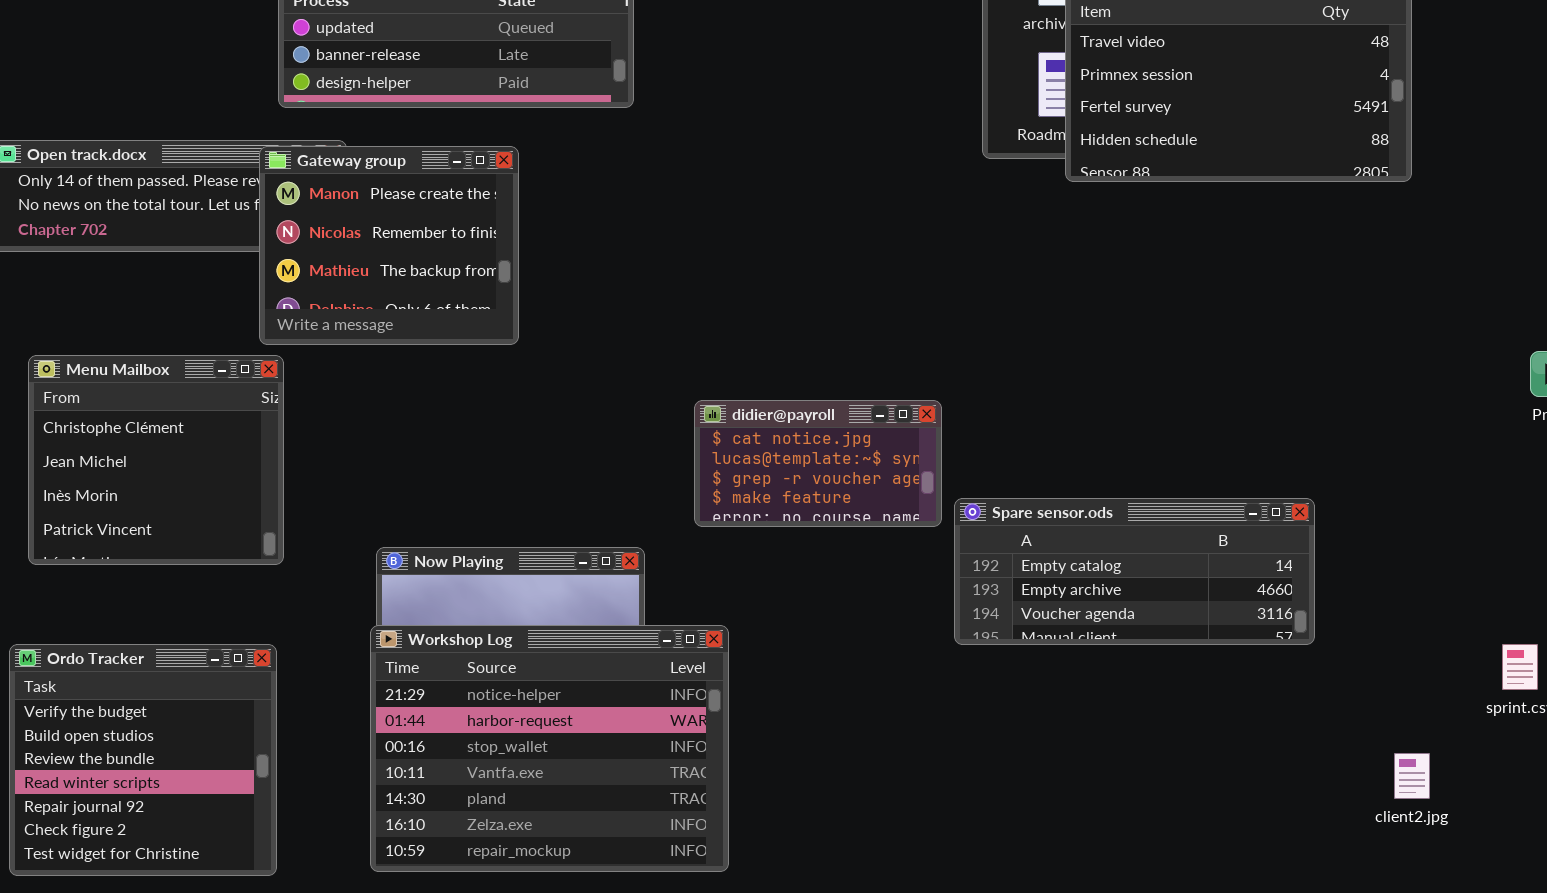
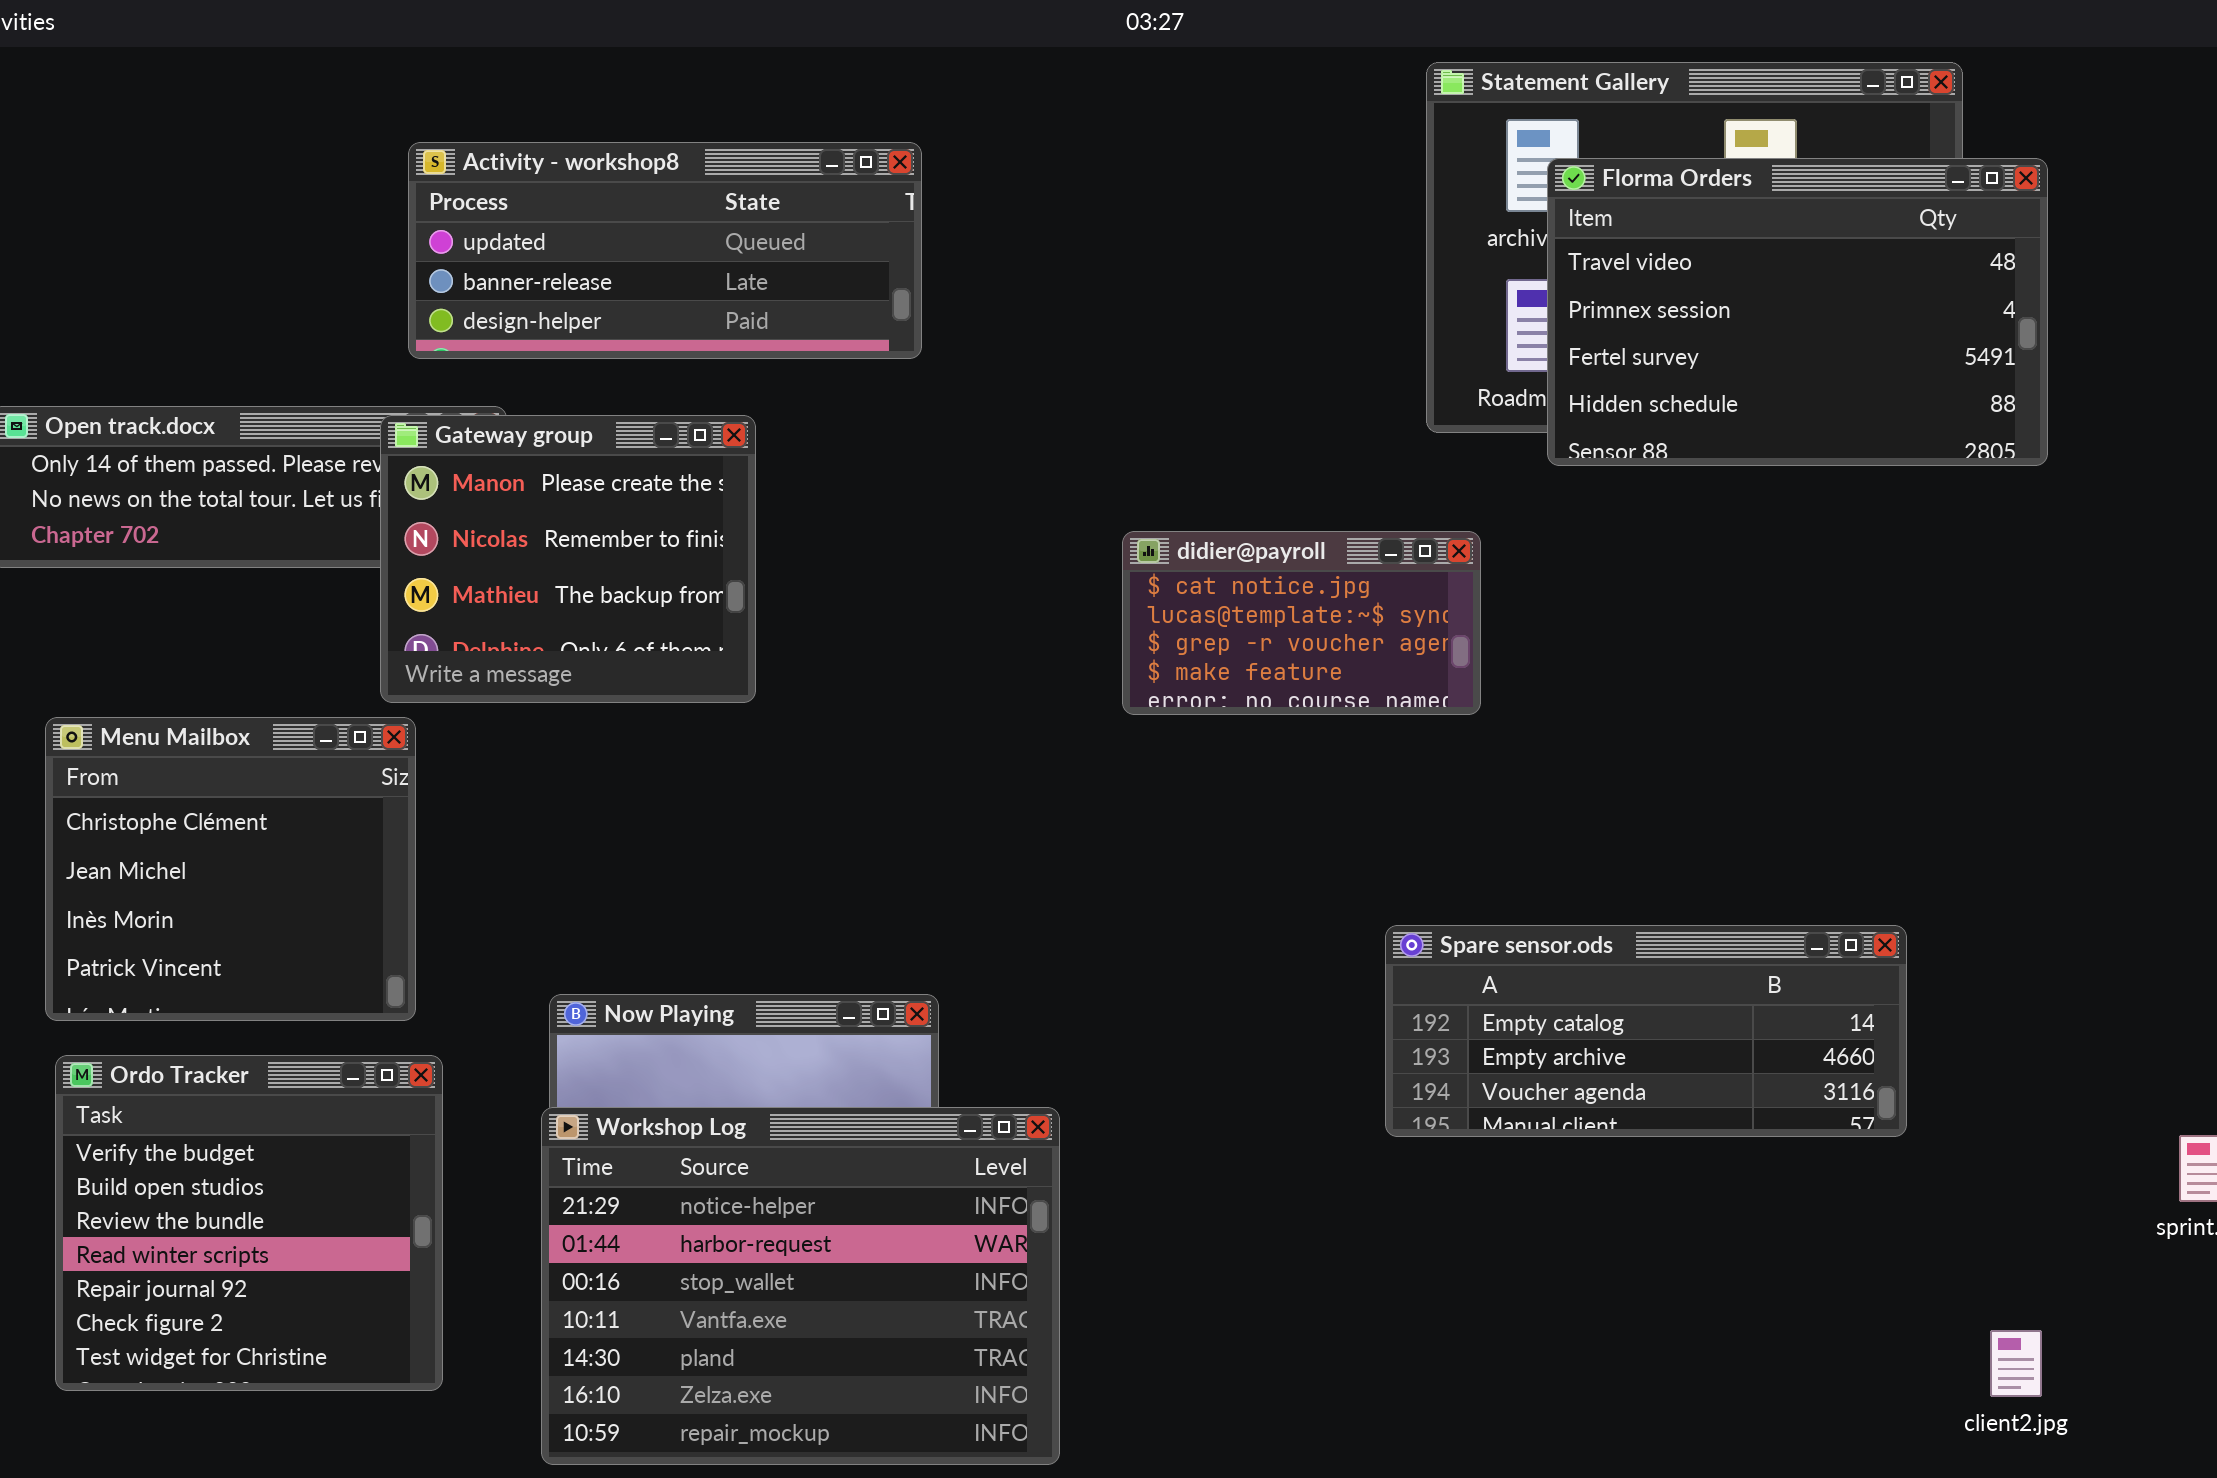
didier@payroll: [694,400,942,527] -> [1122,531,1481,715], moved
Ordo Tracker: [9,644,277,876] -> [55,1055,443,1391], moved
client2.jpg: [1394,753,1430,799] -> [1990,1330,2042,1397], moved

